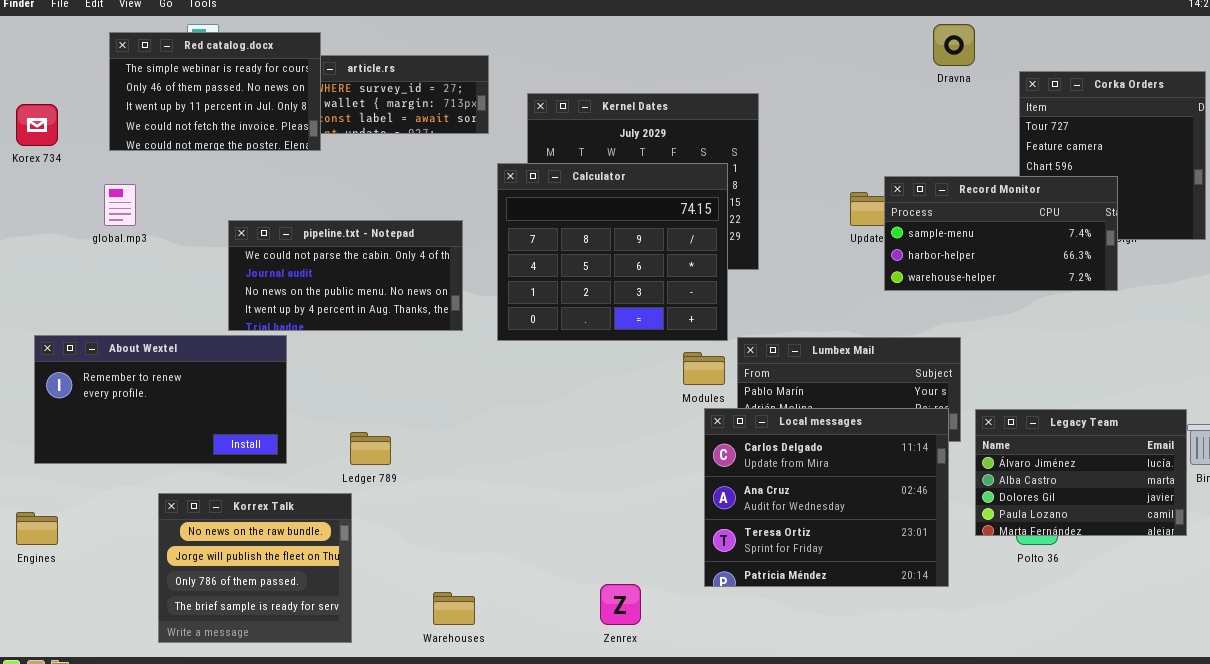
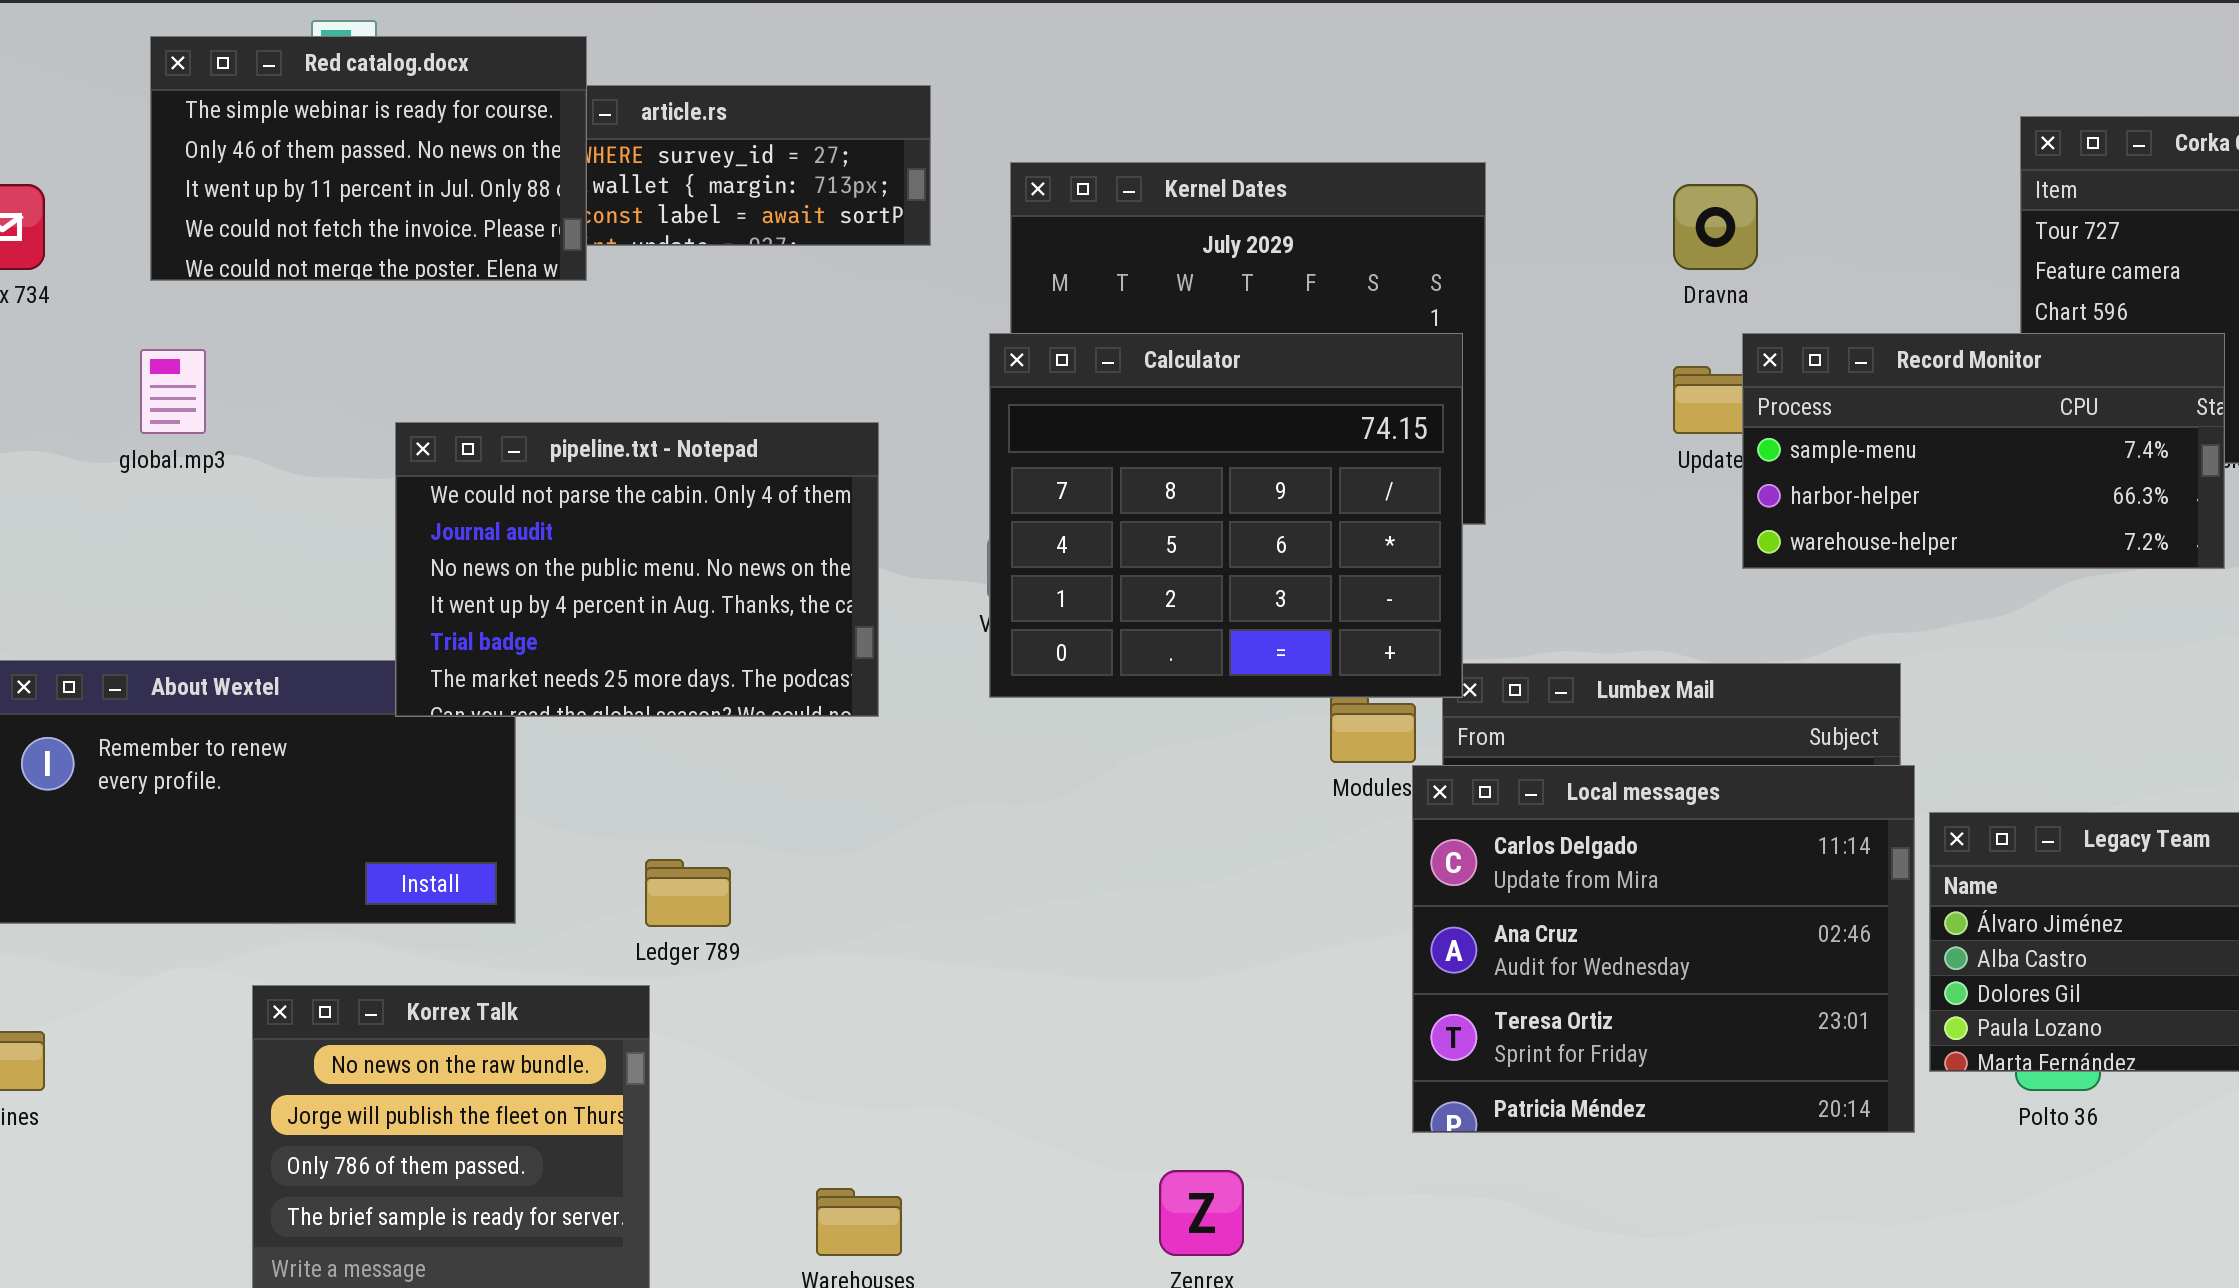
Dravna: [933,24,975,66] -> [1673,184,1758,270], moved
Calculator: [497,163,728,341] -> [989,333,1463,698], moved
pipeline.txt - Notepad: [228,220,463,331] -> [395,422,879,717], resized
Local messages: [704,408,949,587] -> [1412,765,1915,1133], moved

